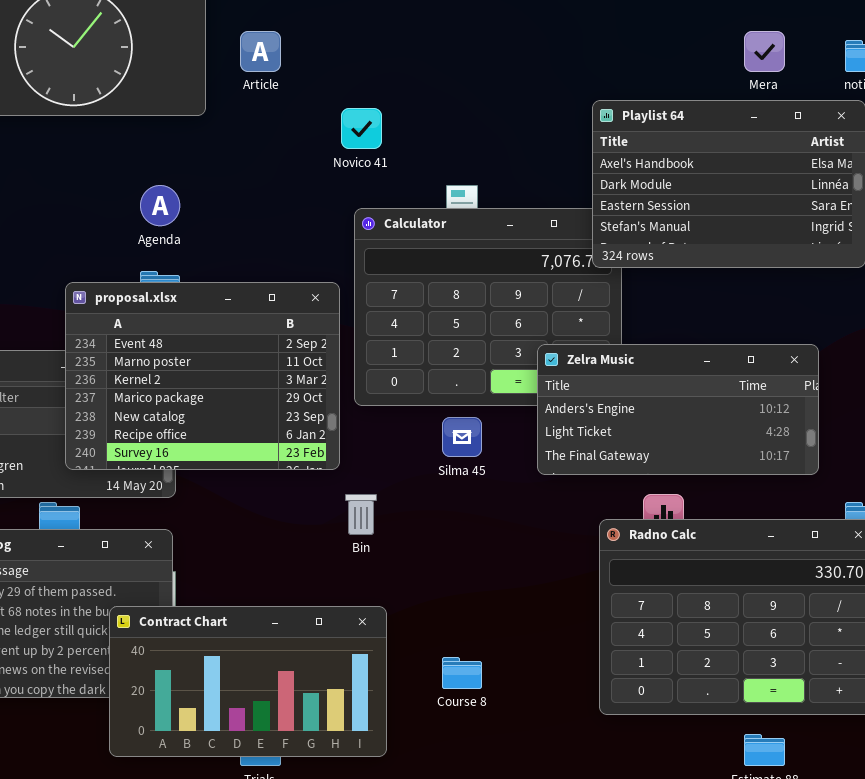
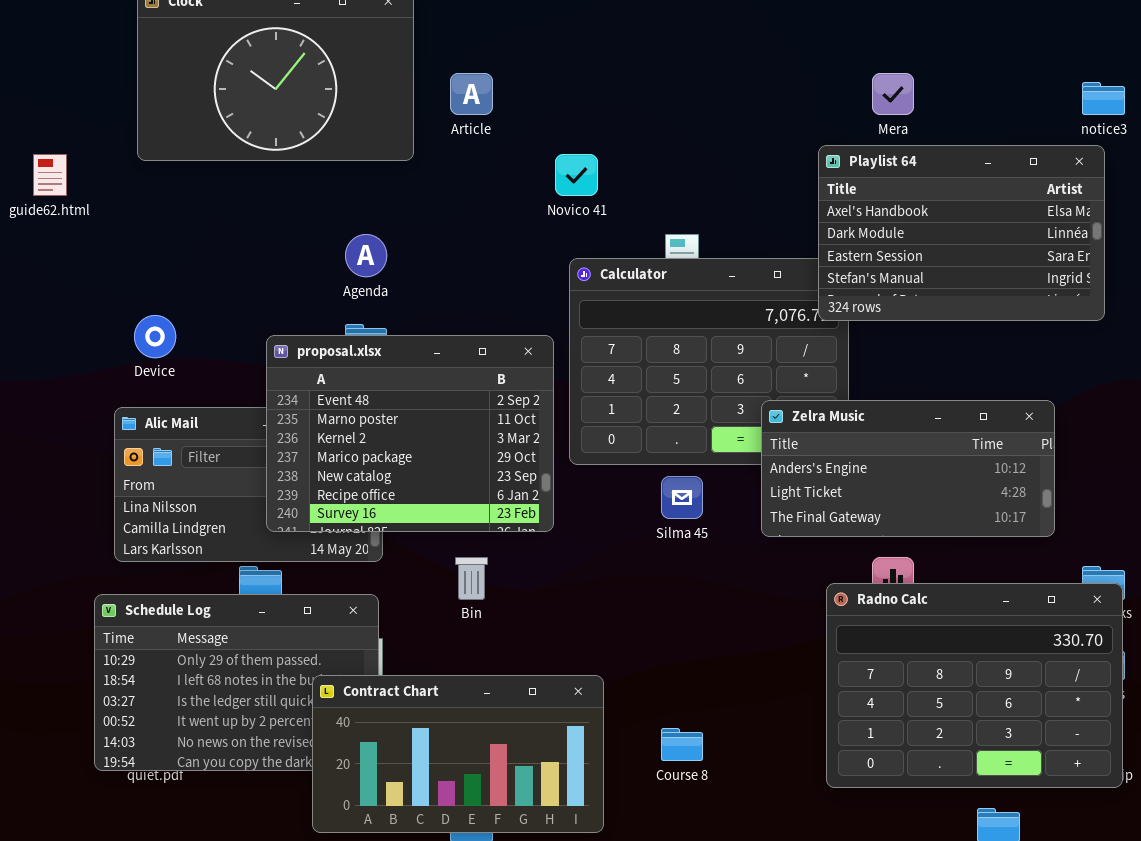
Mera: [744,31,785,72] -> [872,73,914,115], moved
Bin: [345,494,377,535] -> [455,557,488,600], moved

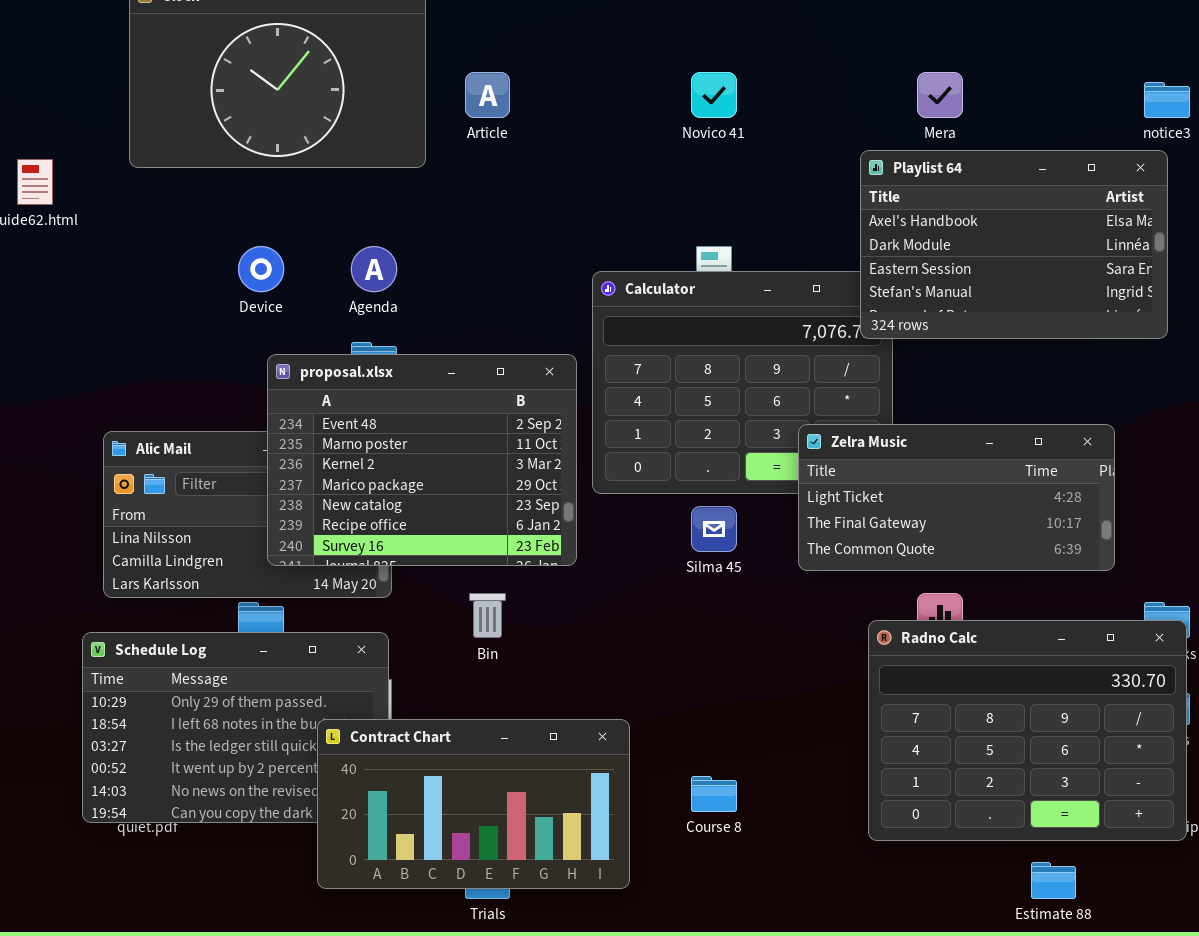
Novico 41: [555,154,598,196] -> [691,72,737,118], moved
Device: [134,315,176,358] -> [238,246,284,292], moved
Zelra Music: [761,400,1055,537] -> [798,424,1115,571], scrolled down 1 row

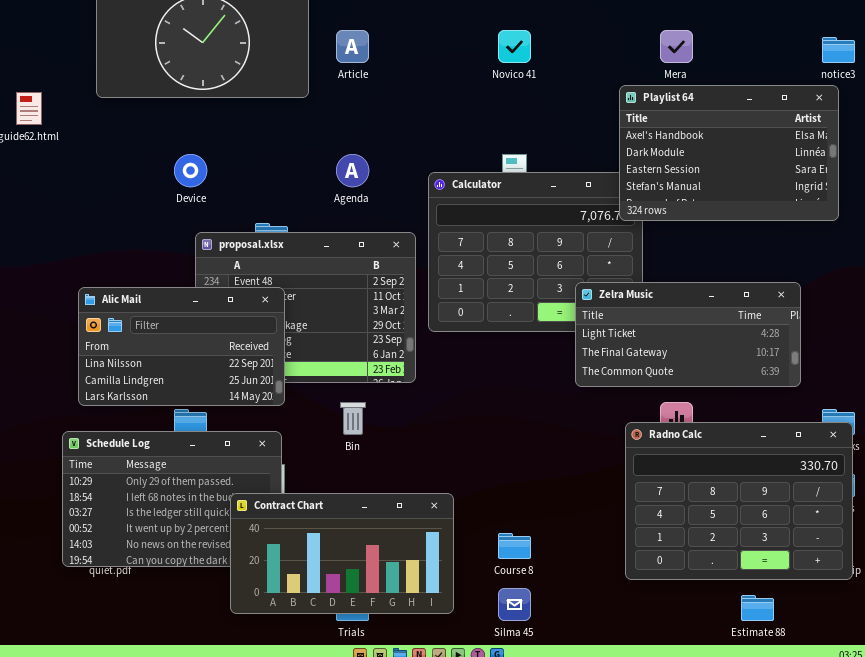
Agenda: [351,246,397,292] -> [336,154,369,187], moved
Alic Mail: [103,431,392,598] -> [78,287,285,406], raised
Silma 45: [691,506,737,552] -> [498,588,531,621], moved

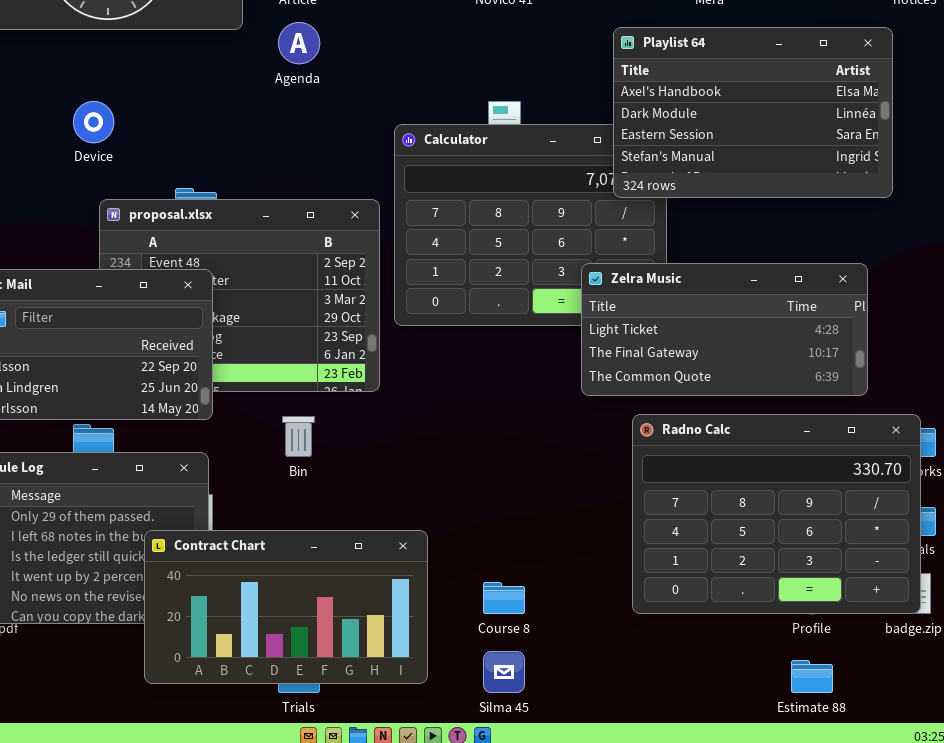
Playlist 64: [619,85,839,221] -> [613,27,893,198], moved
Agenda: [336,154,369,187] -> [278,22,320,64], moved
Radno Calc: [625,422,853,580] -> [632,414,921,614], moved

